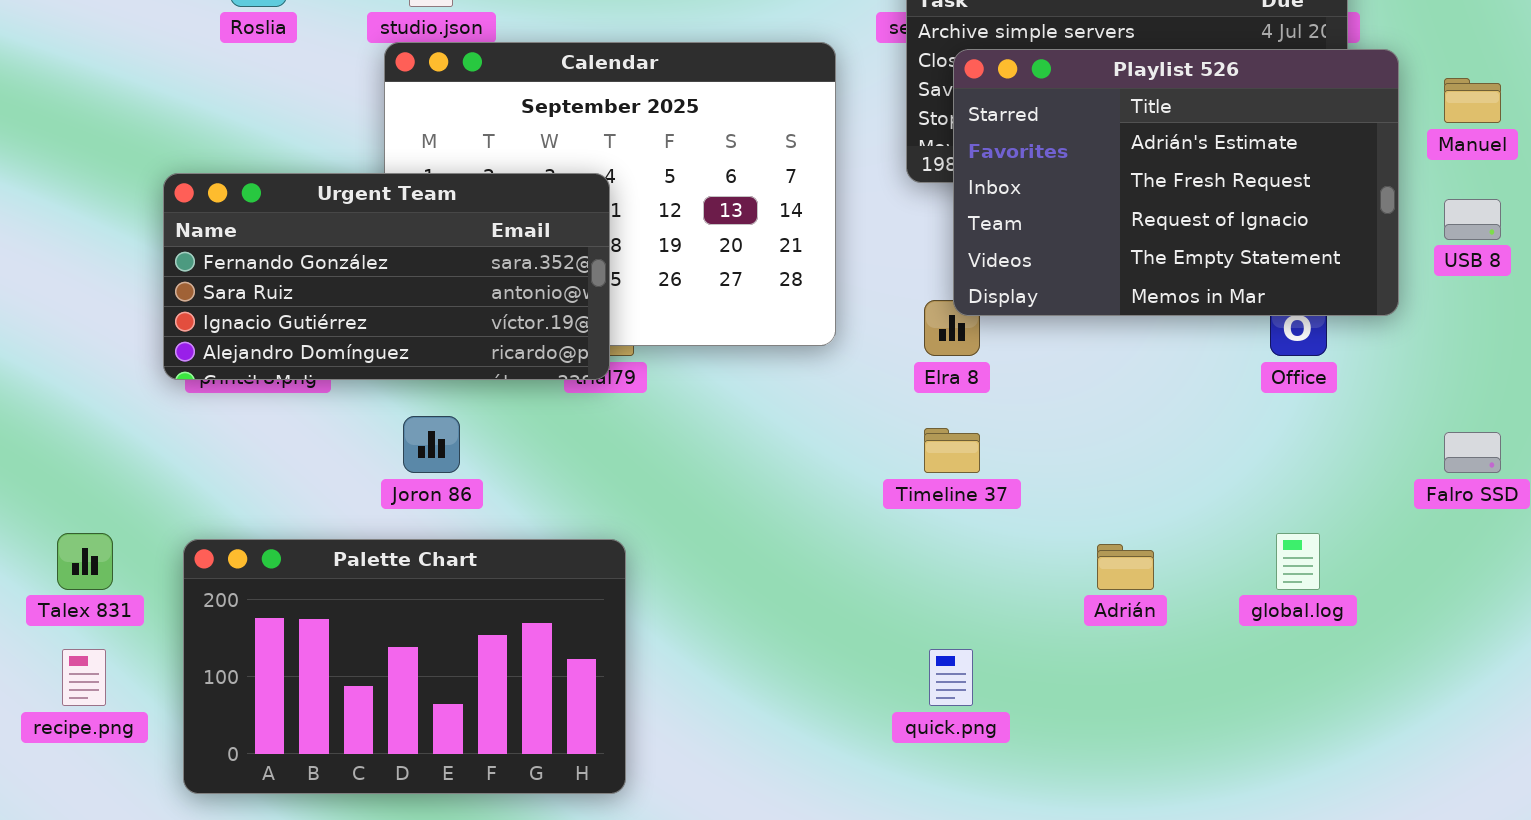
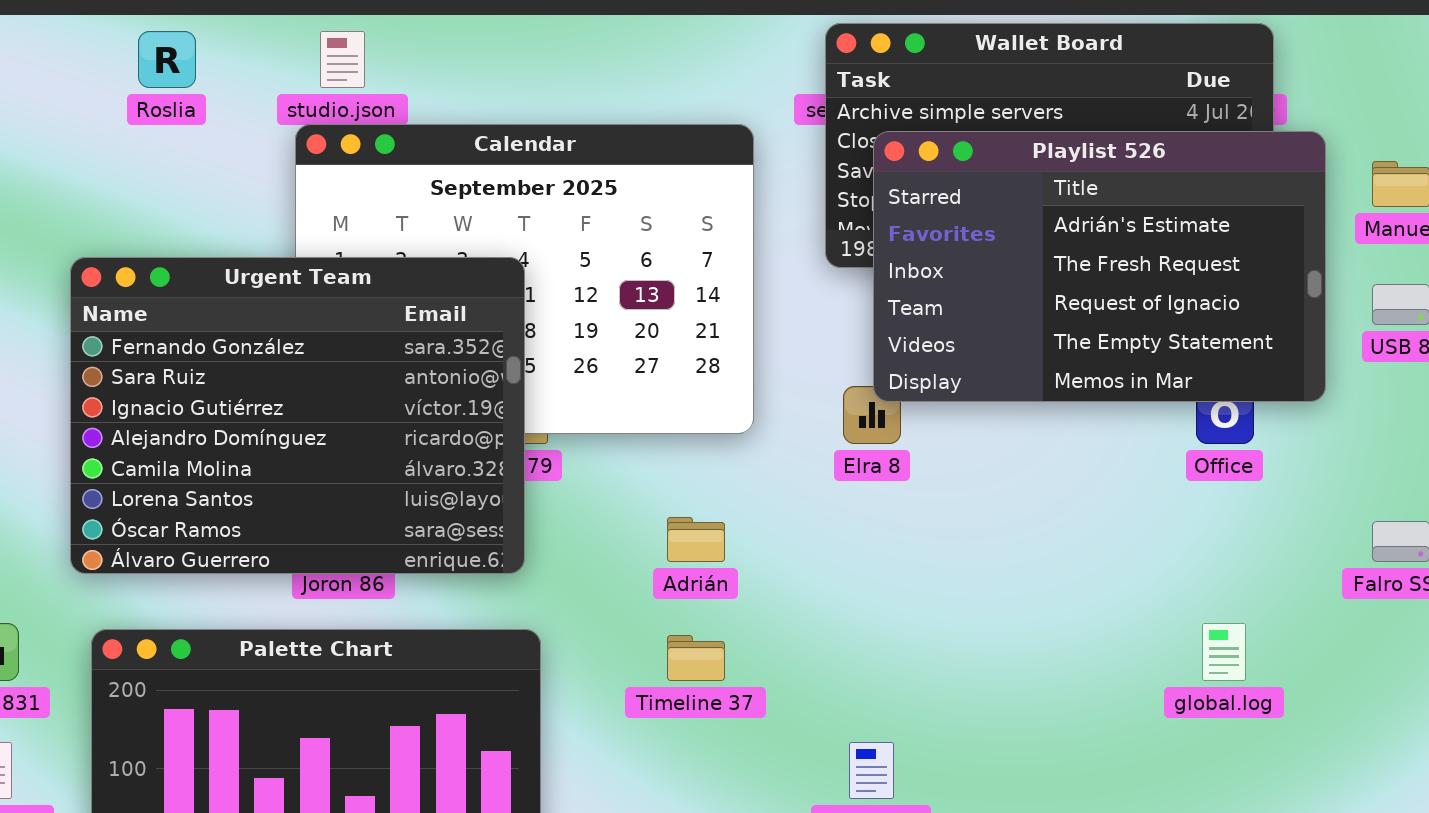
Urgent Team: [163,173,610,380] -> [70,257,525,574], resized
Timeline 37: [924,428,980,473] -> [667,635,725,681], moved
Adrián: [1097,544,1154,590] -> [667,517,725,562], moved

